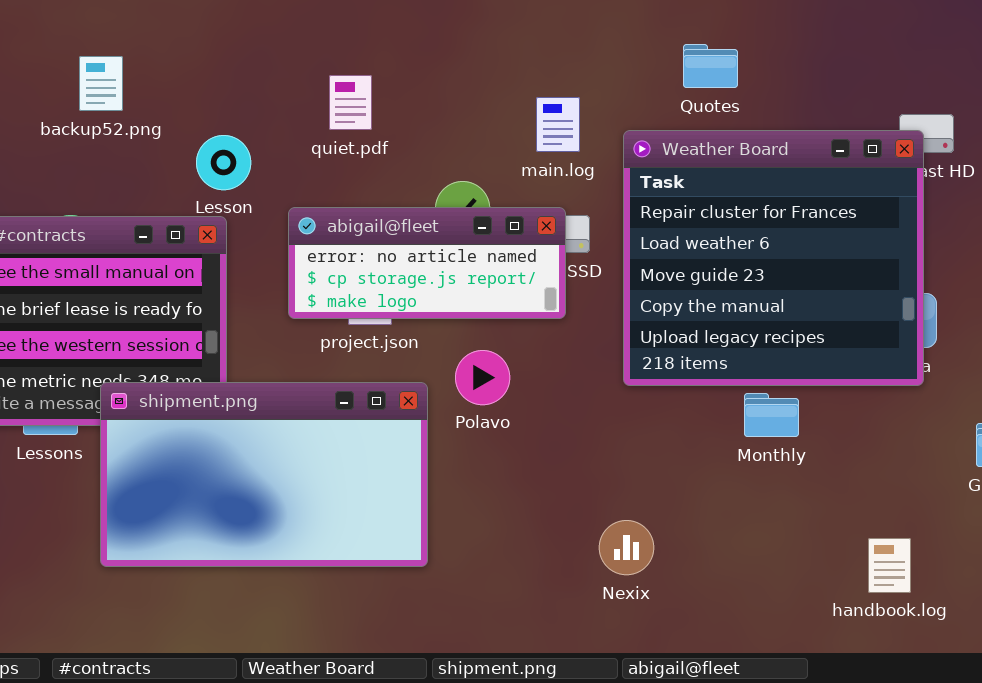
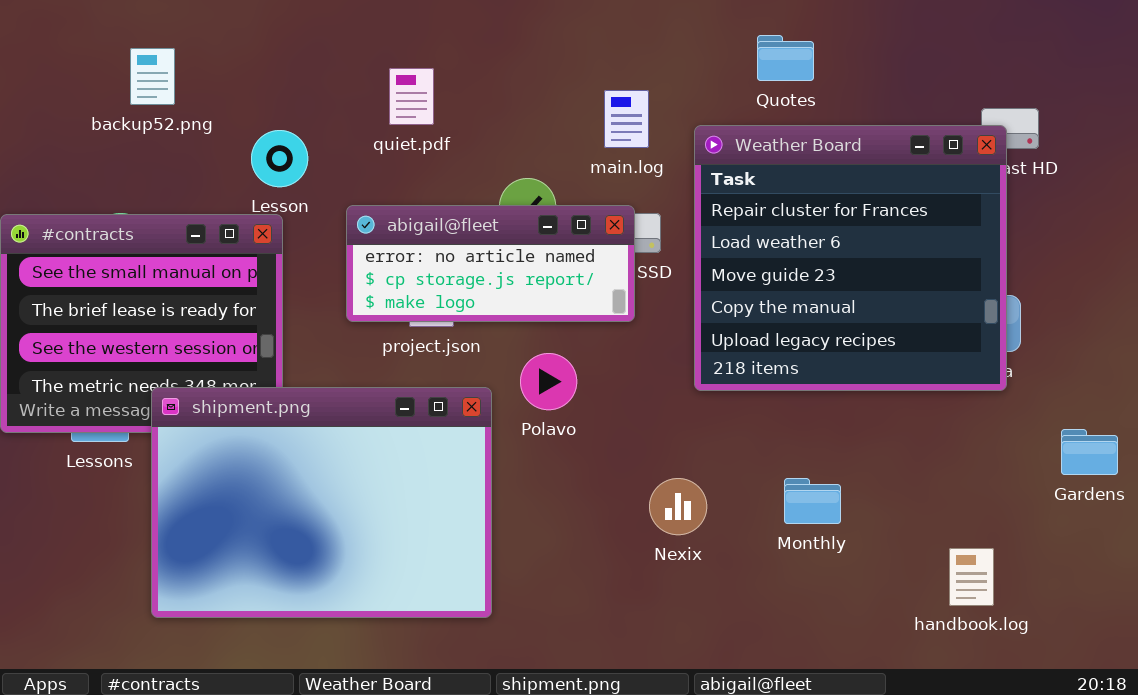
shipment.png: [100,382,428,567] -> [151,387,492,618], resized
Monthly: [744,393,799,437] -> [784,478,841,524], moved
Nexix: [599,520,654,575] -> [649,478,707,535], moved

